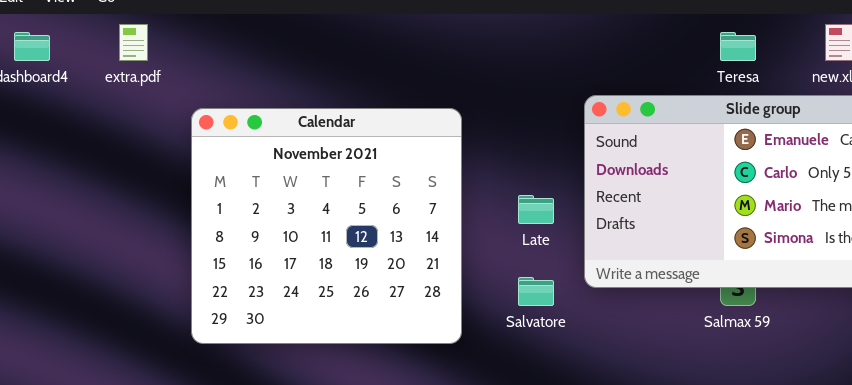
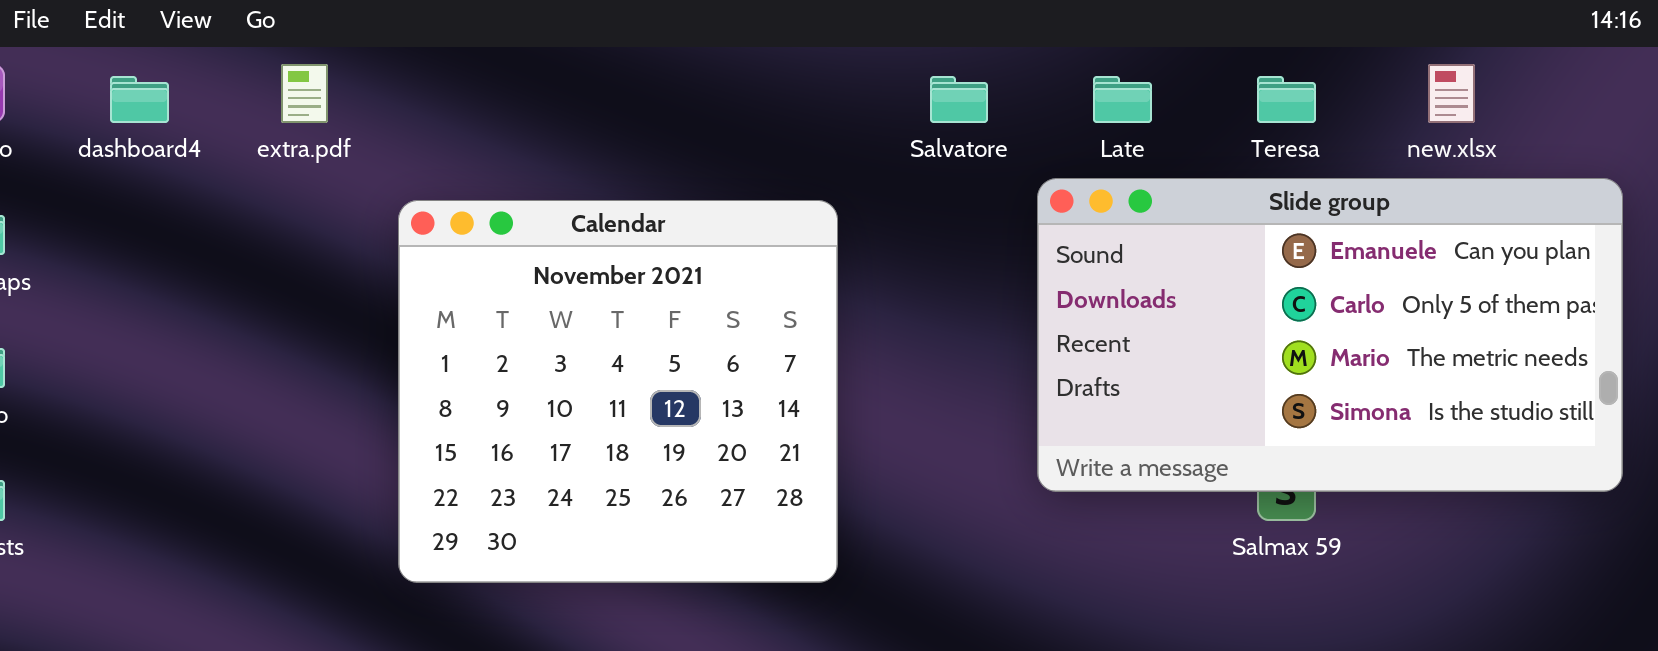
Late: [518,195,554,224] -> [1093,76,1152,123], moved
Salvatore: [518,277,554,306] -> [930,76,988,123], moved

